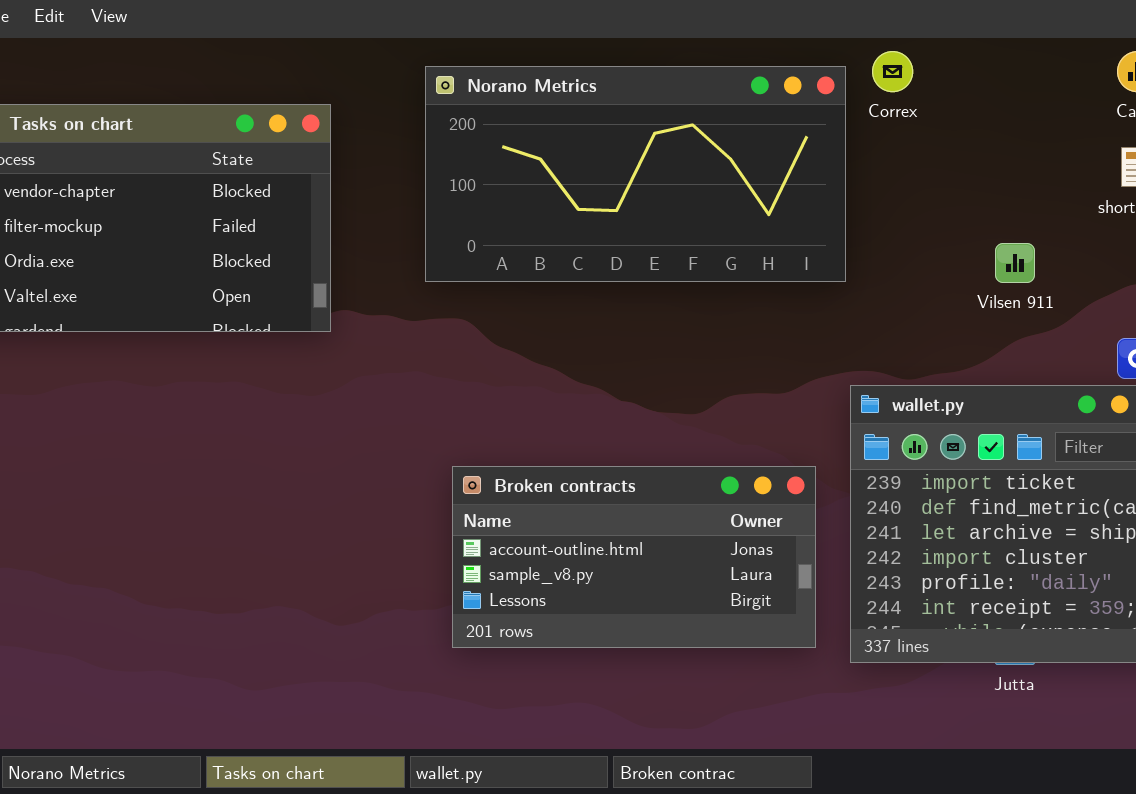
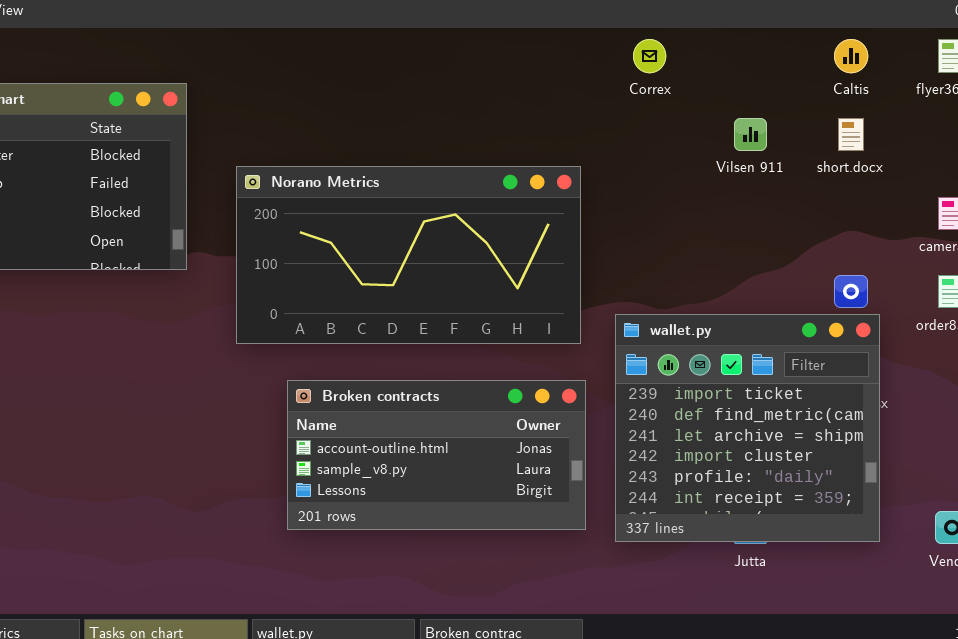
Norano Metrics: [425,66,846,282] -> [236,166,581,344], moved
Vilsen 911: [995,243,1035,283] -> [734,118,767,151], moved

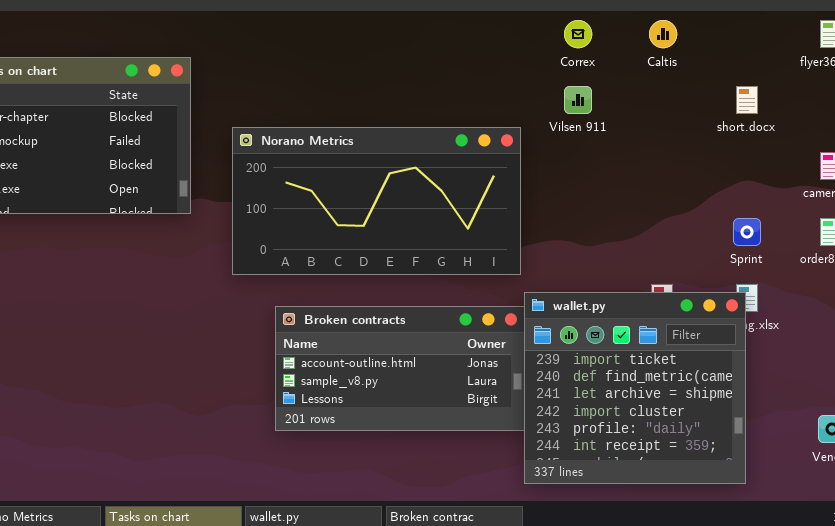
Caltis: [834,39,868,73] -> [649,20,677,48], moved
Vilsen 911: [734,118,767,151] -> [564,86,592,114], moved
wallet.py: [615,314,880,542] -> [524,292,746,484], moved

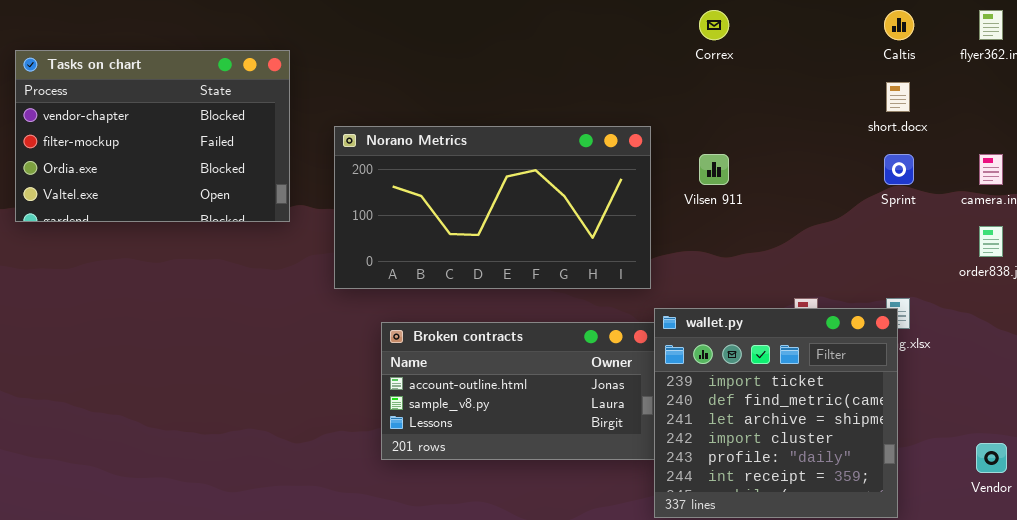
Caltis: [649,20,677,48] -> [884,10,914,40], moved
Vilsen 911: [564,86,592,114] -> [699,154,729,185], moved
Sprint: [733,218,761,246] -> [884,154,914,185], moved

